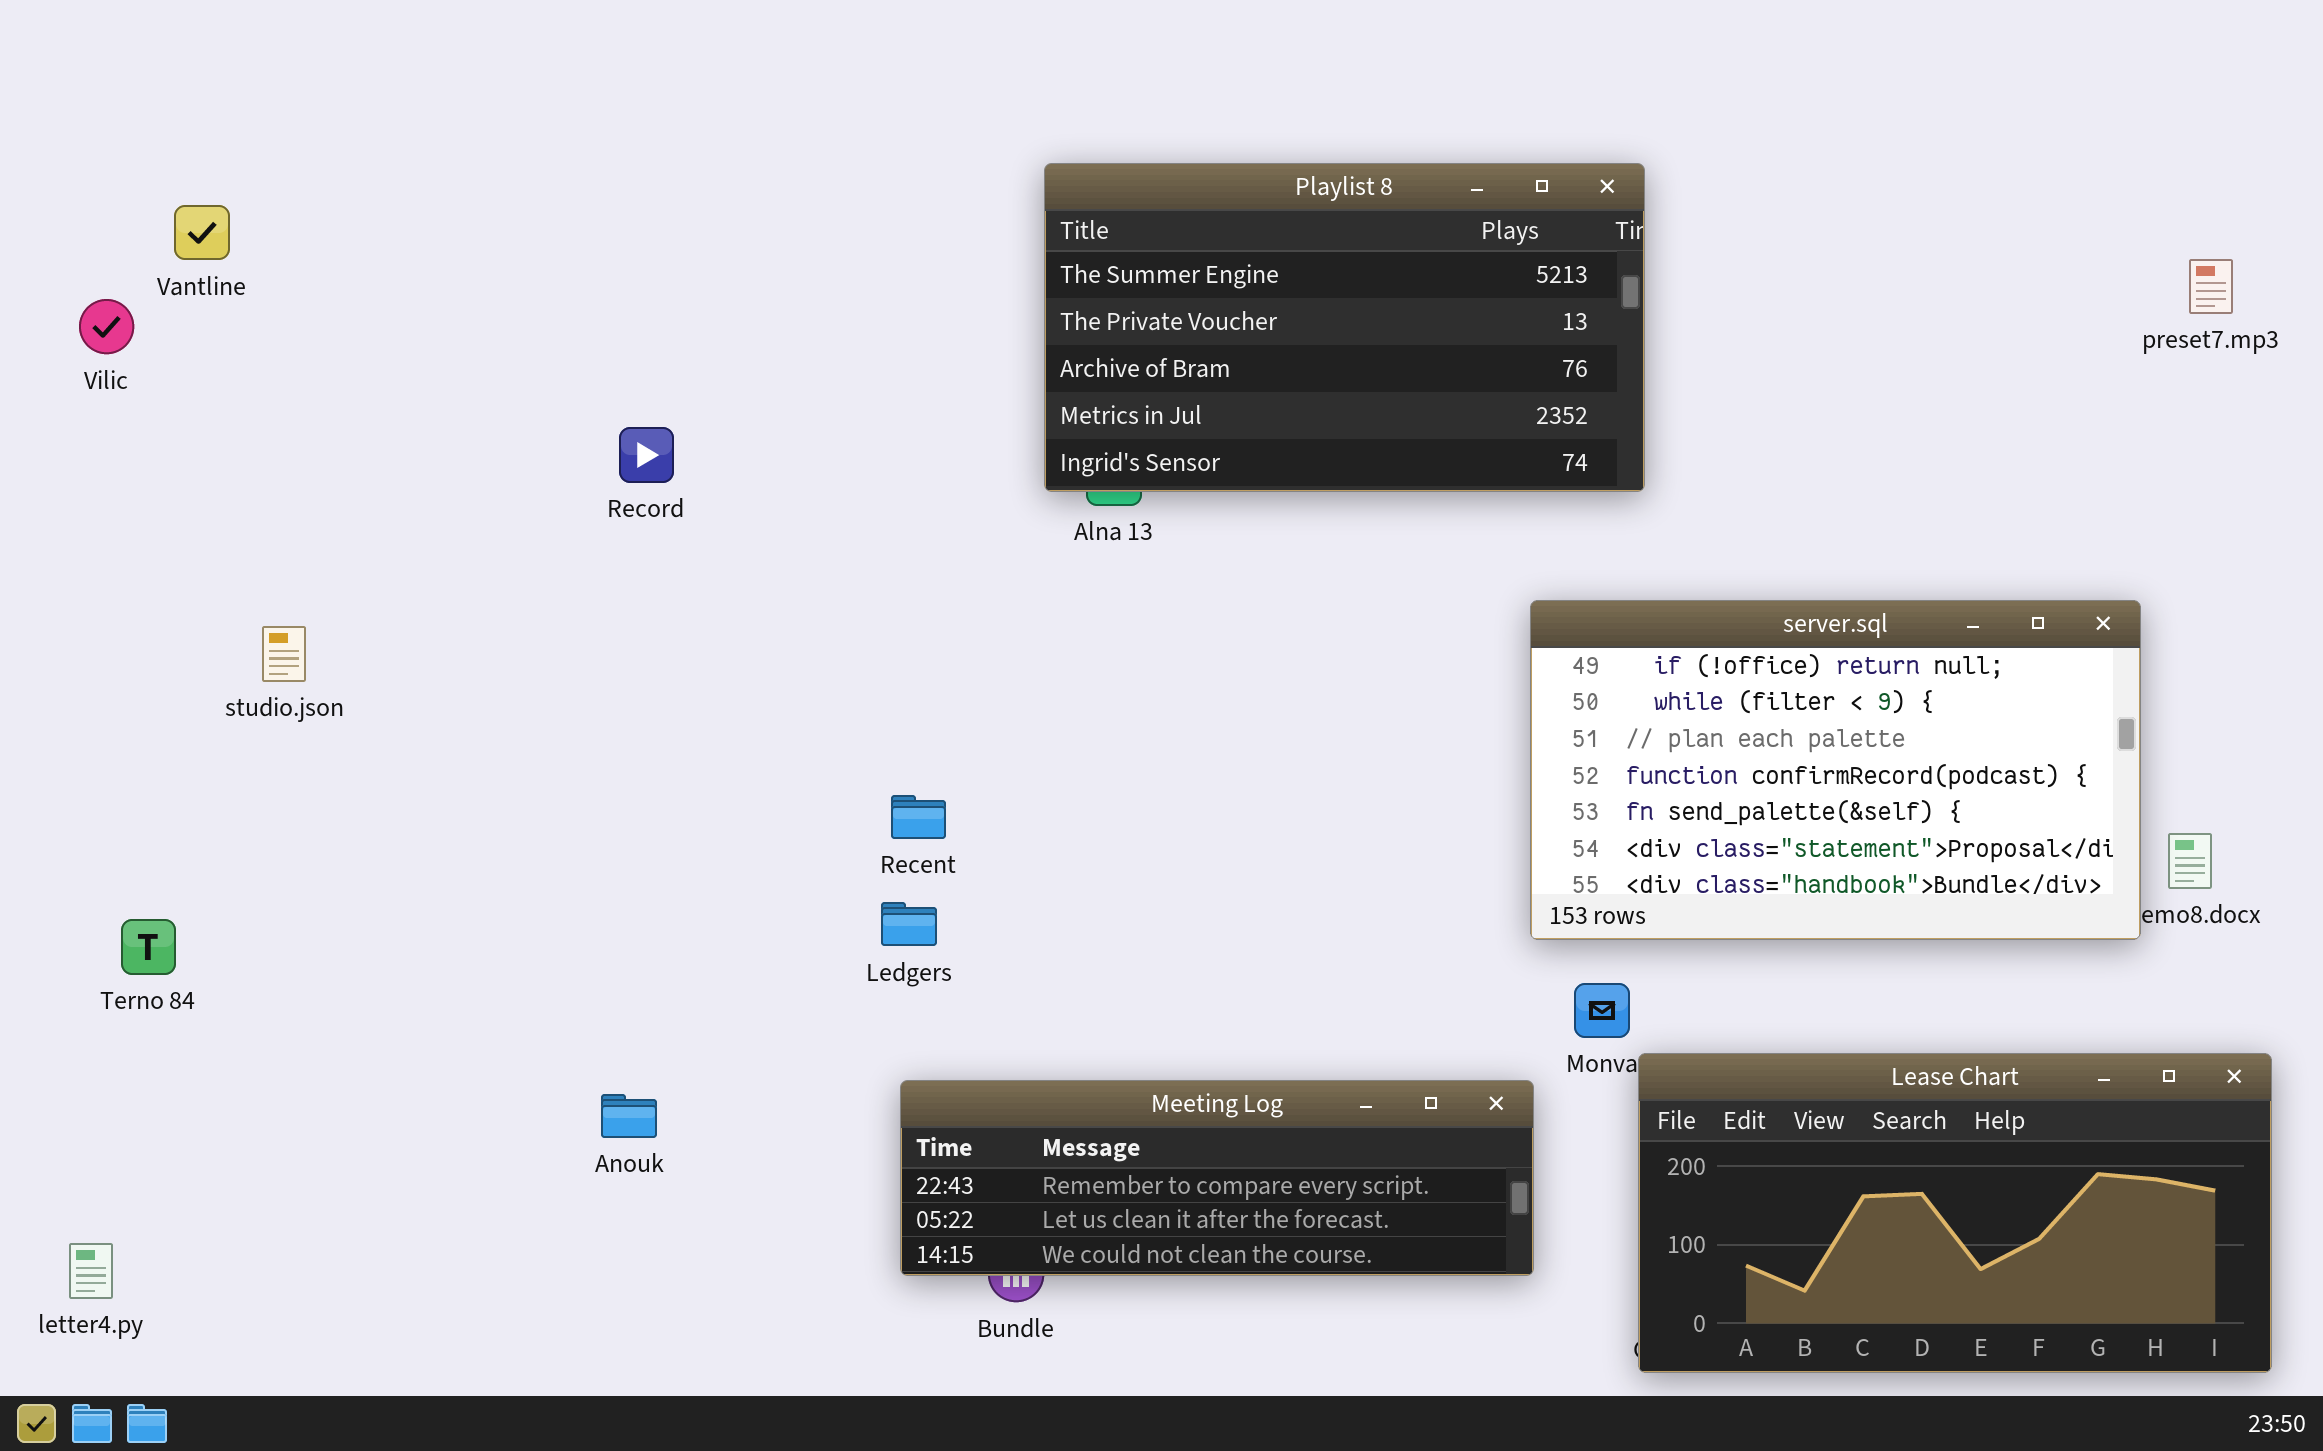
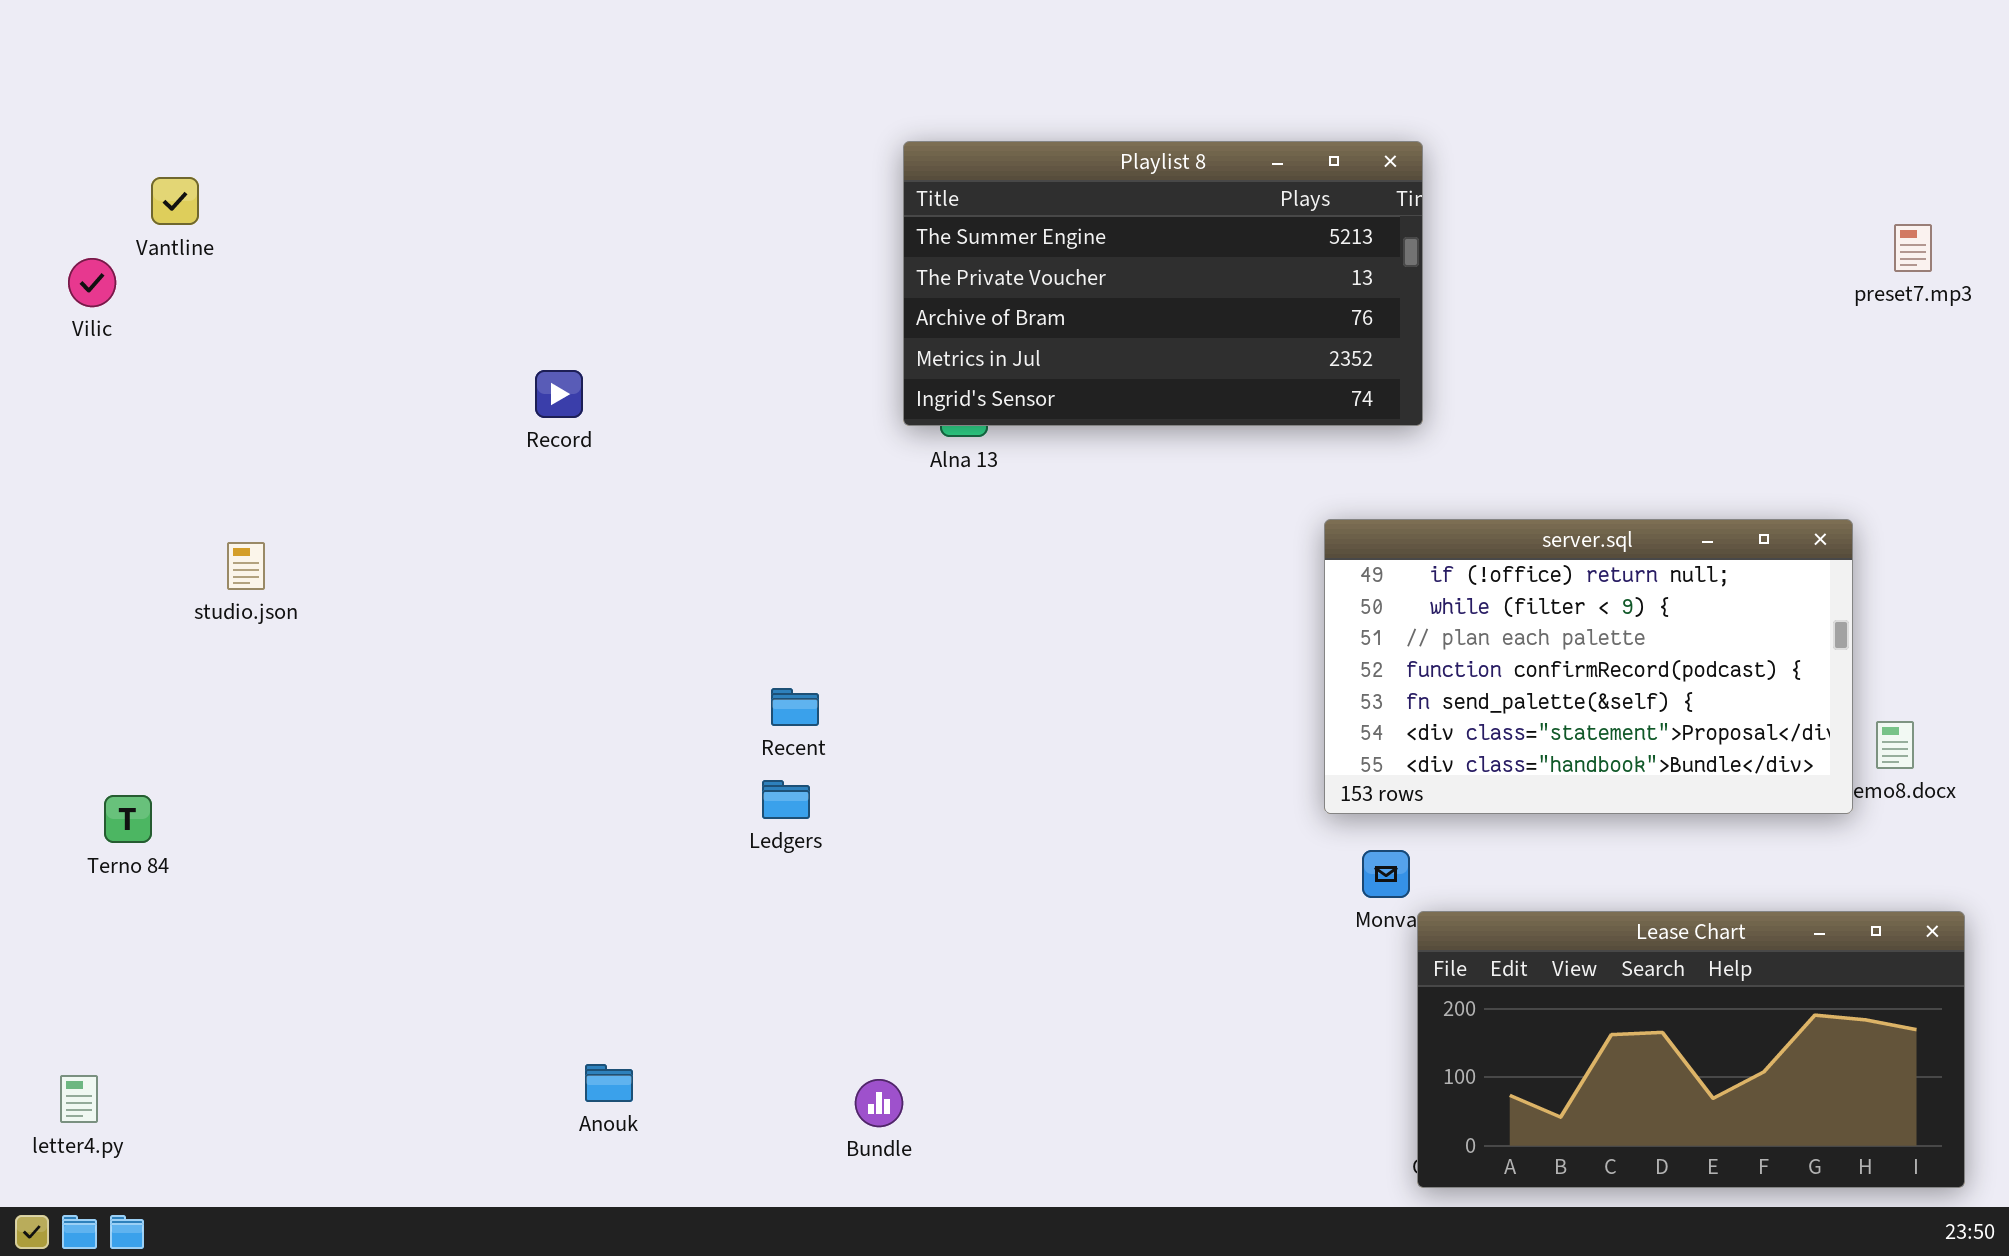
Meeting Log: [900,1080,1534,1276] -> none, closed
Anouk: [601,1094,657,1138] -> [585,1064,633,1102], moved

